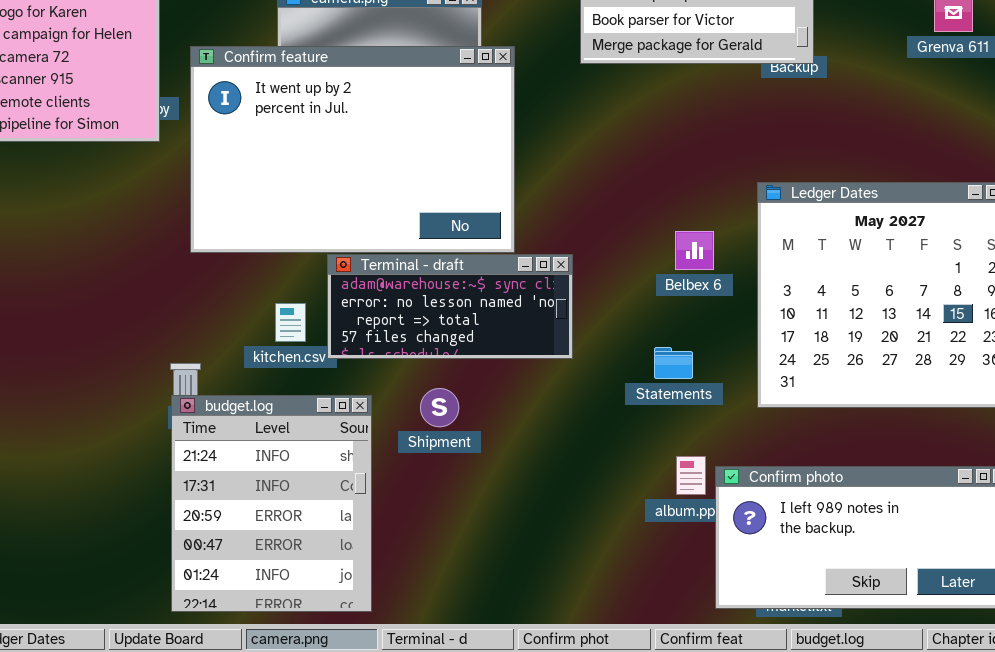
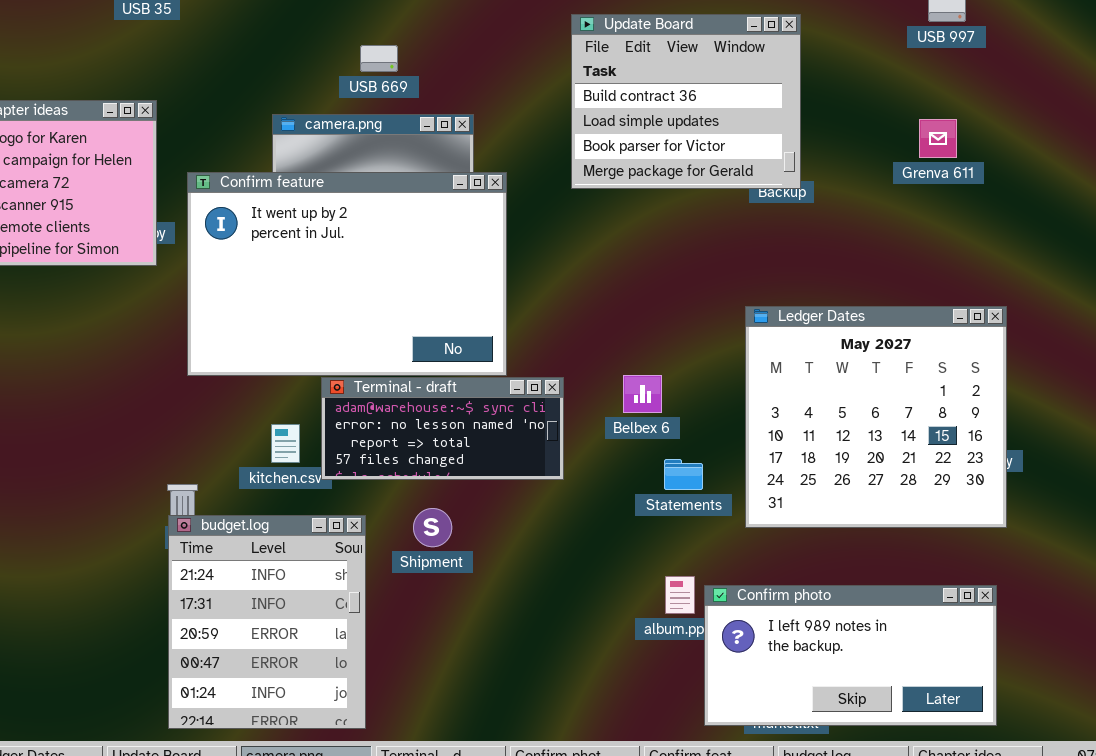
Belbex 6: [675,231,714,270] -> [623,375,662,413], moved
Statements: [654,347,693,379] -> [664,459,703,490], moved

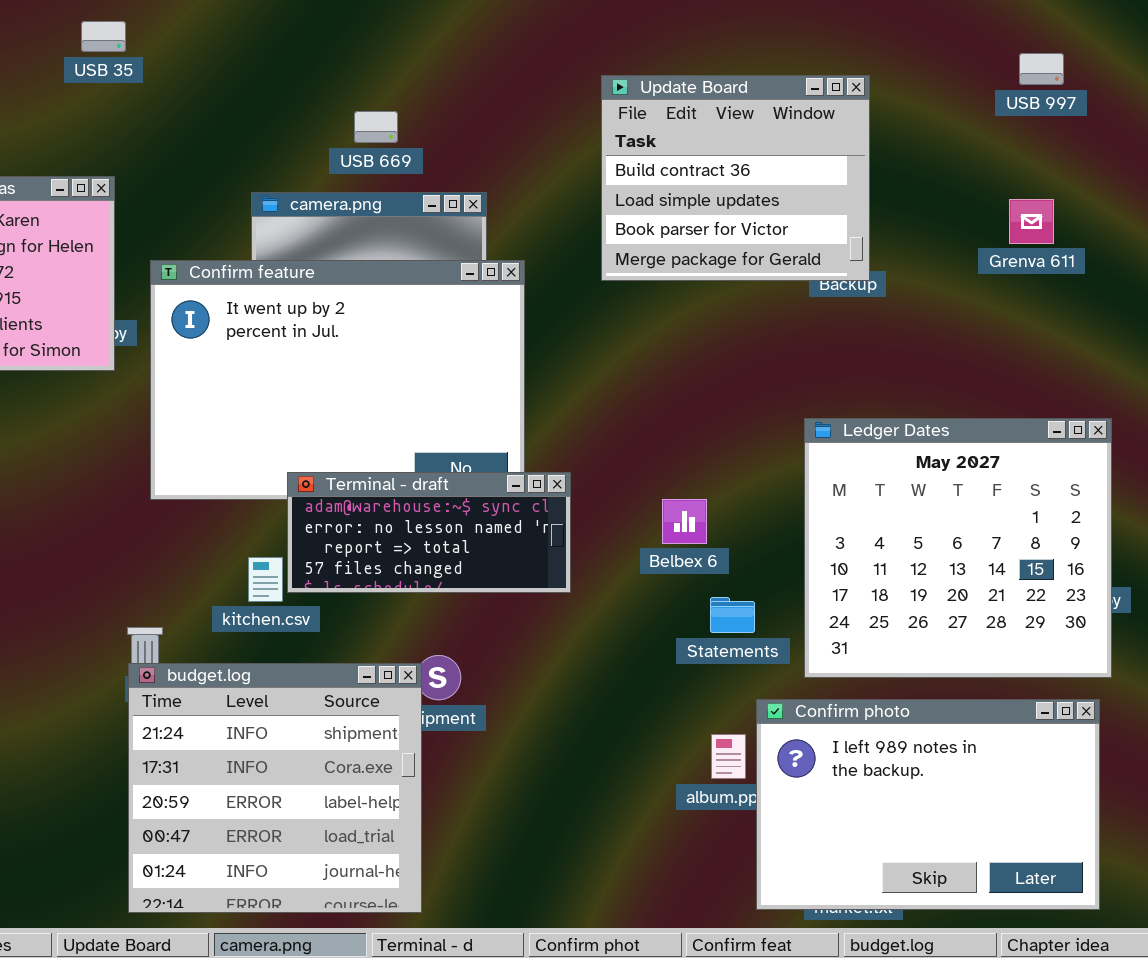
Terminal - draft: [321,377,564,480] -> [287,472,571,593], moved
budget.log: [168,515,366,729] -> [128,663,422,913], resized
Confirm photo: [704,585,997,726] -> [756,699,1100,910], resized

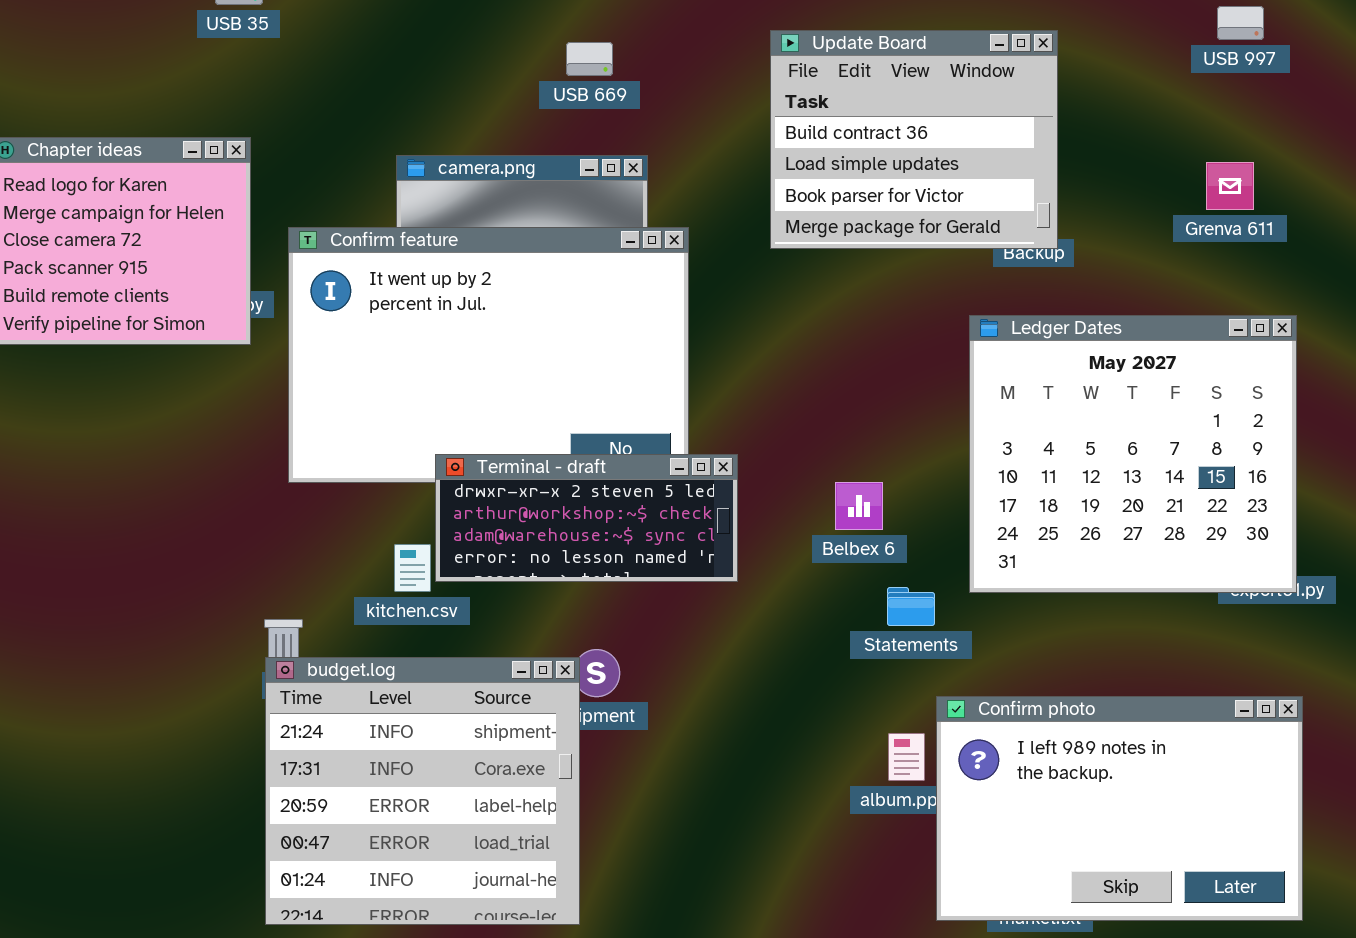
USB 669: [354,111,398,143] -> [566,42,613,76], moved
Ledger Dates: [804,418,1112,678] -> [969,315,1297,593], moved
Terminal - draft: [287,472,571,593] -> [435,454,738,582], scrolled up 2 rows

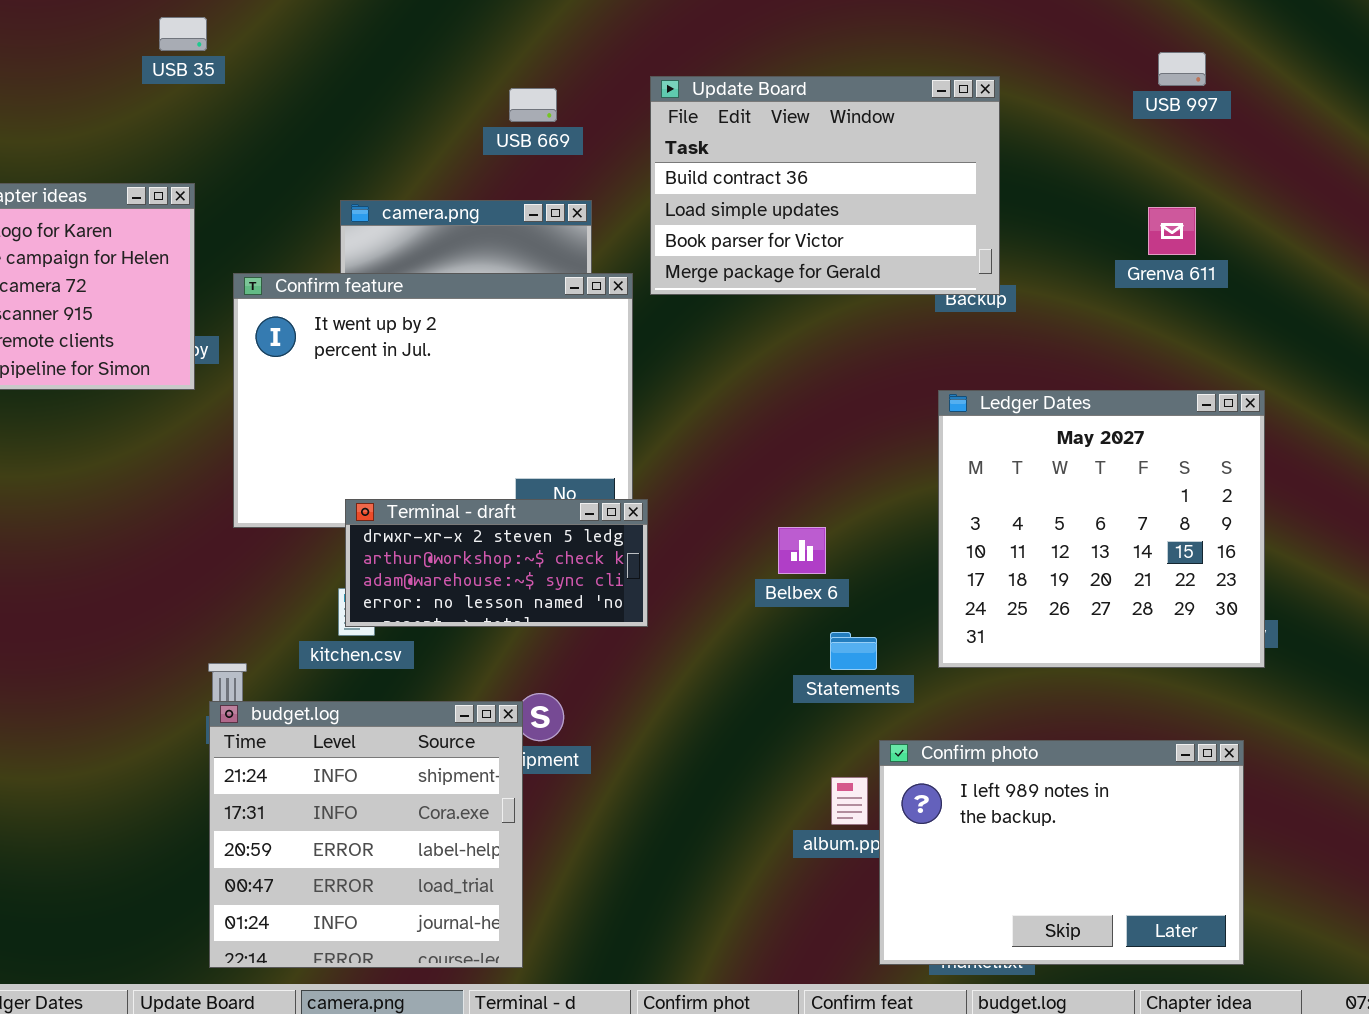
Update Board: [770,30,1058,249] -> [650,76,1000,295], resized
Ledger Dates: [969,315,1297,593] -> [938,390,1265,668], moved
Terminal - draft: [435,454,738,582] -> [345,499,648,627], moved

